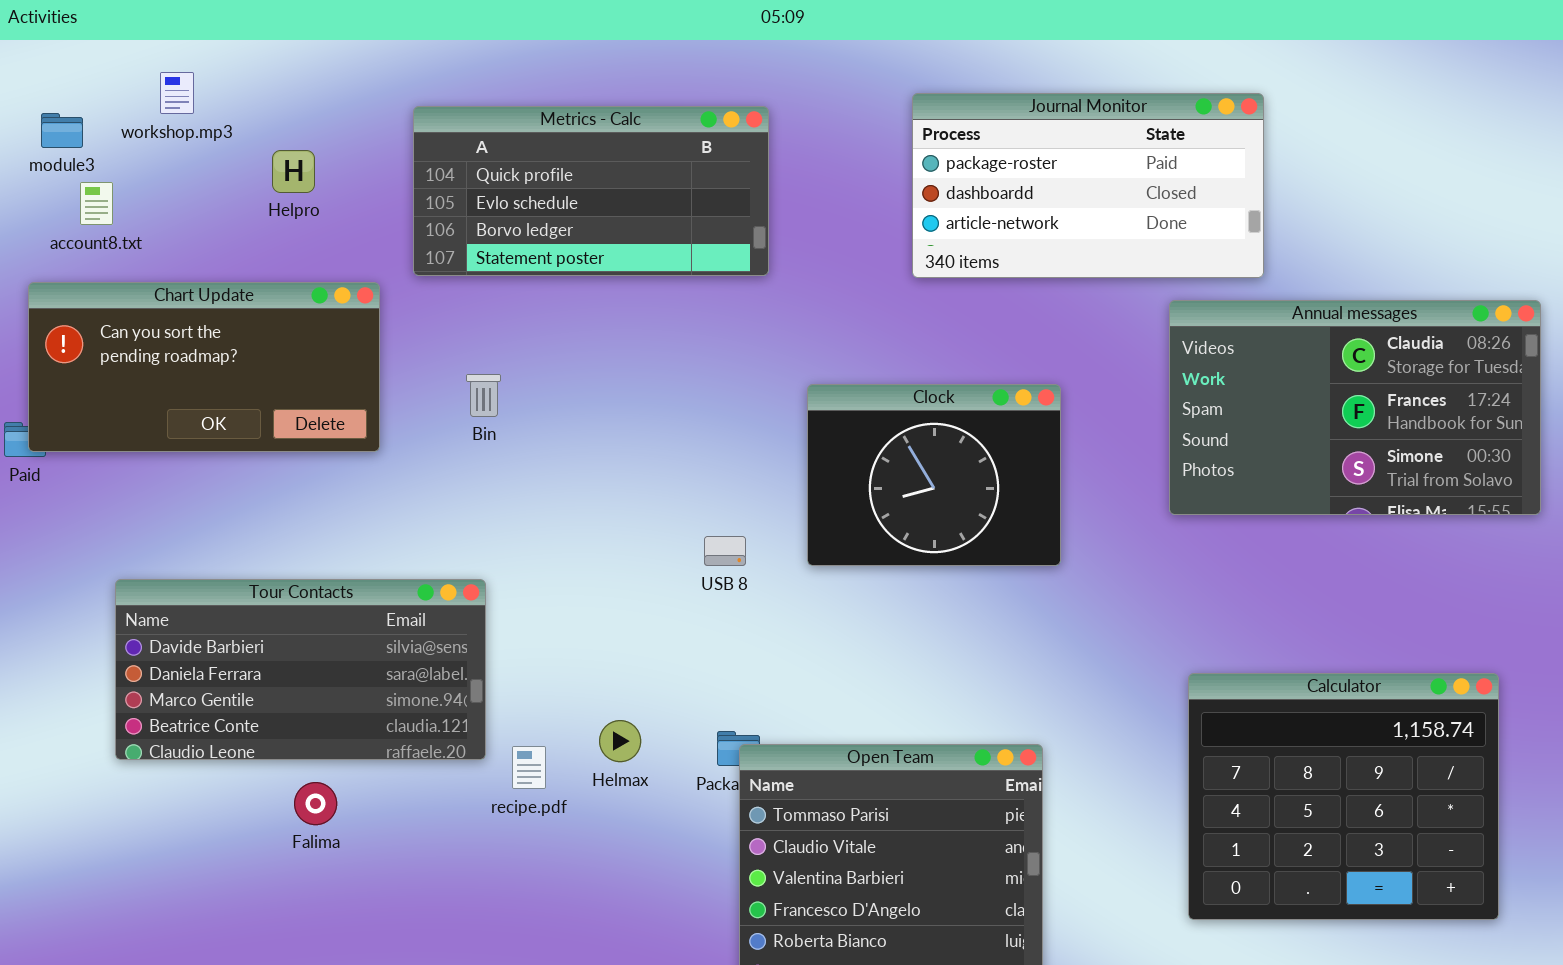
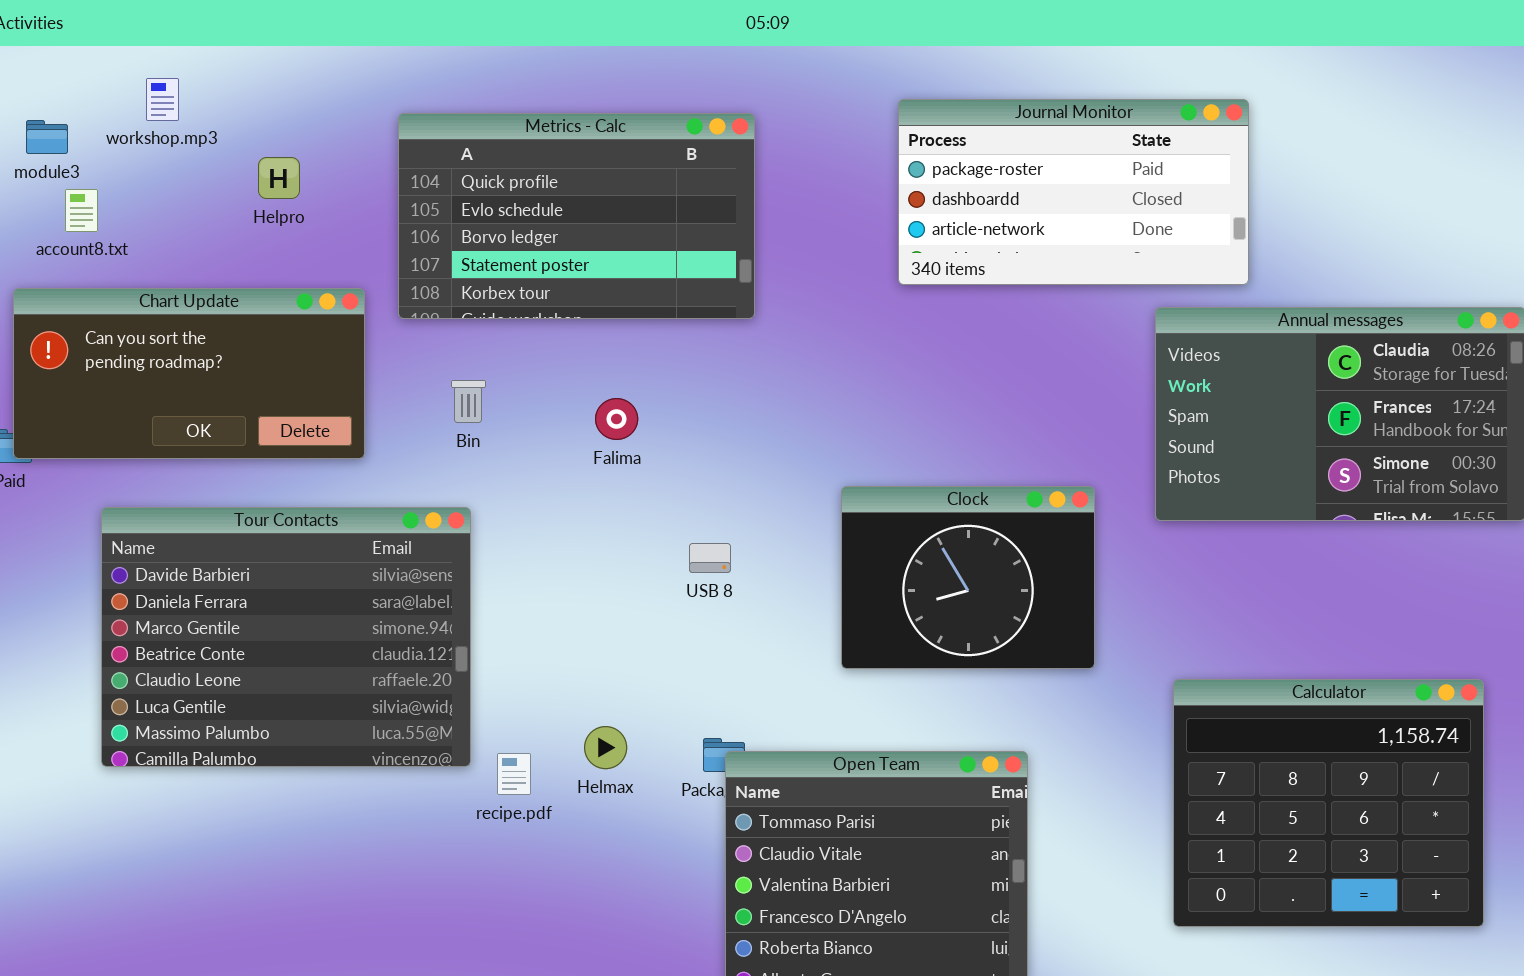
Metrics - Calc: [413,106,769,276] -> [398,113,755,319], resized
Clock: [807,384,1061,566] -> [841,486,1095,669], moved
Tour Contacts: [115,579,486,760] -> [101,507,471,767], resized
Falima: [294,782,337,825] -> [595,398,638,440], moved

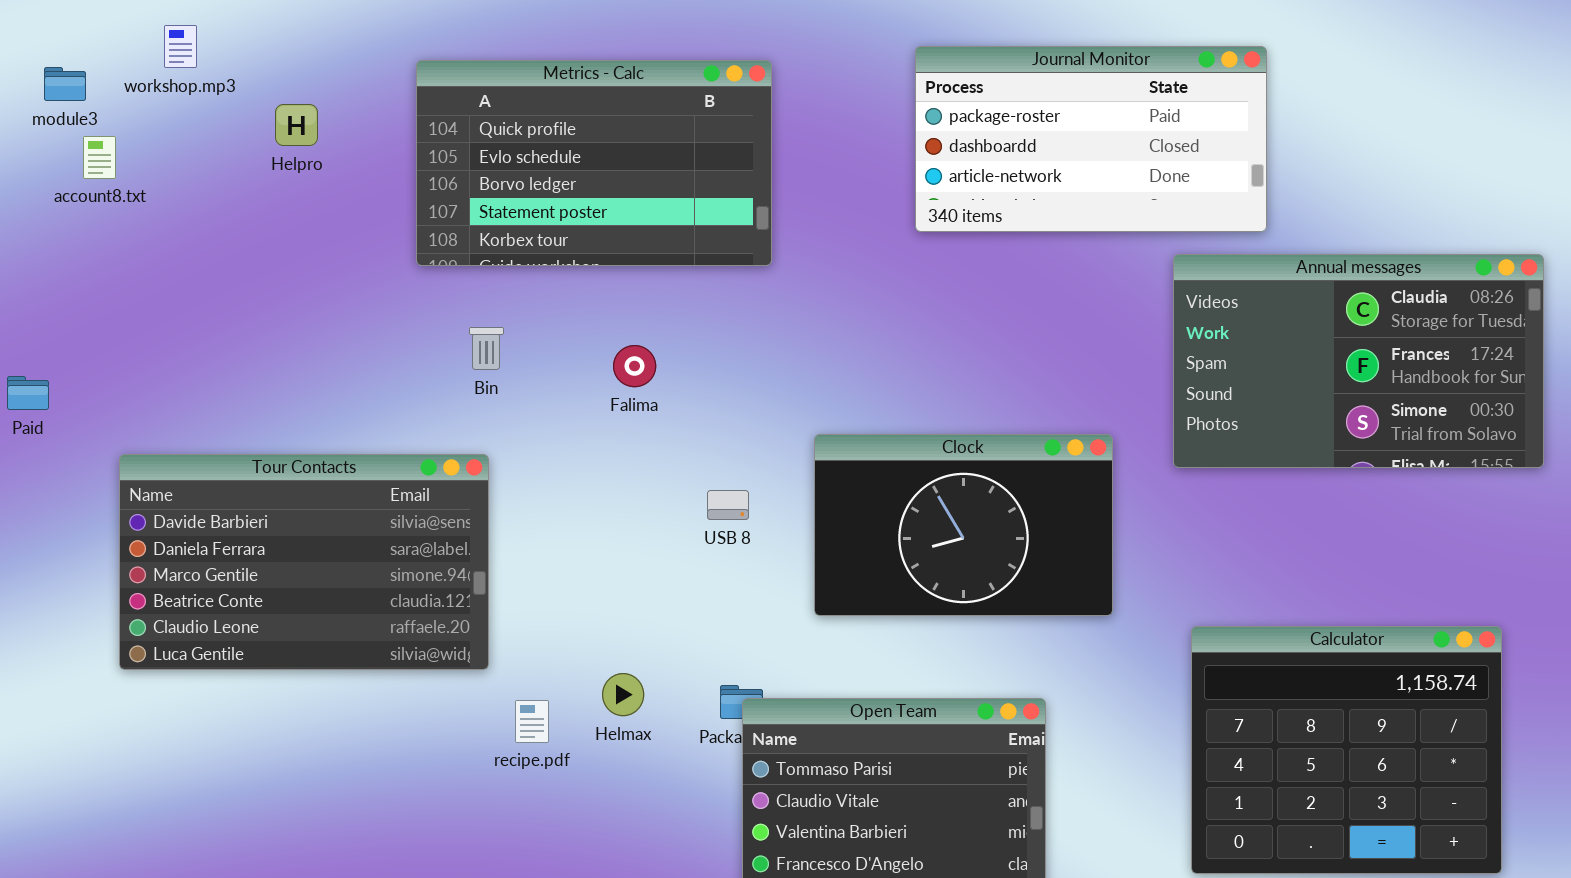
Chart Update: [13,288,365,459] -> none, closed
Clock: [841,486,1095,669] -> [814,434,1113,616], resized
Tour Contacts: [101,507,471,767] -> [119,454,489,670], resized

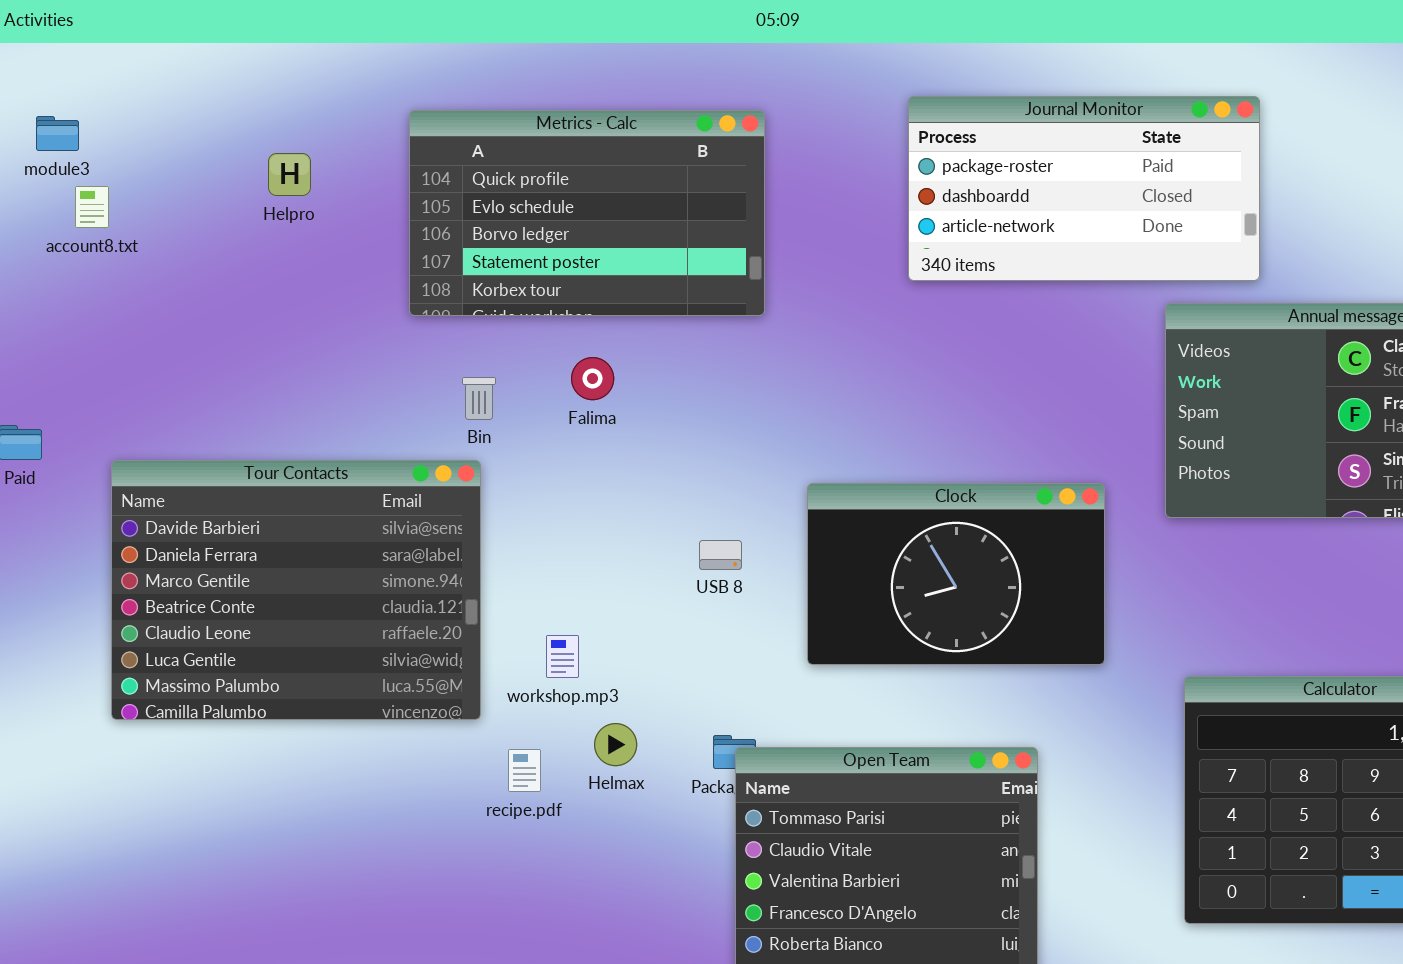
workshop.mp3: [164,25,197,68] -> [546,635,579,678], moved
Falima: [613,345,656,387] -> [571,357,614,400], moved
Tour Contacts: [119,454,489,670] -> [111,460,481,720], resized

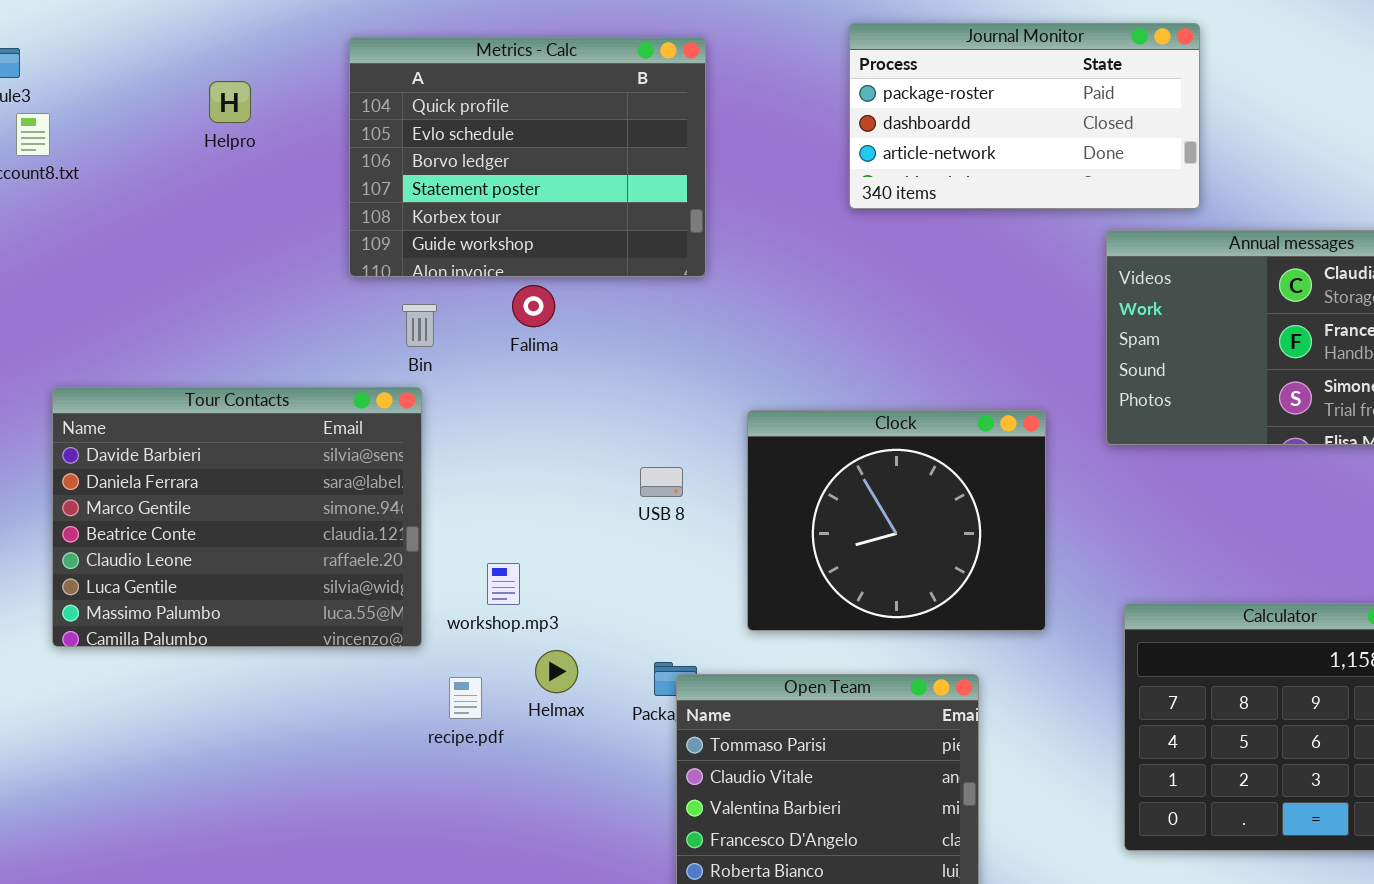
Metrics - Calc: [409,110,765,316] -> [349,37,706,277], resized
Clock: [807,483,1105,665] -> [747,410,1046,631], resized

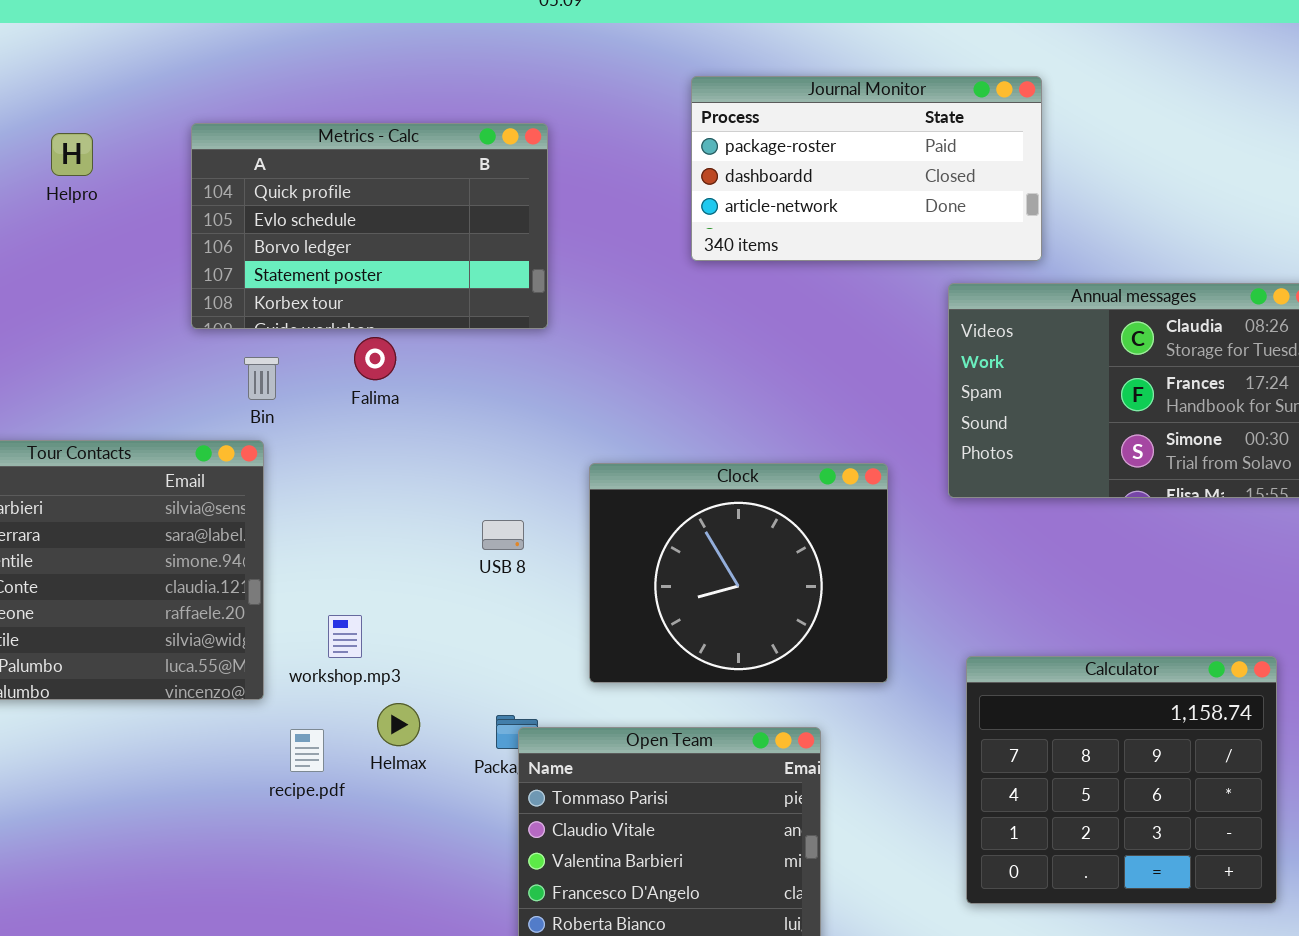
Metrics - Calc: [349,37,706,277] -> [191,123,548,329], resized

